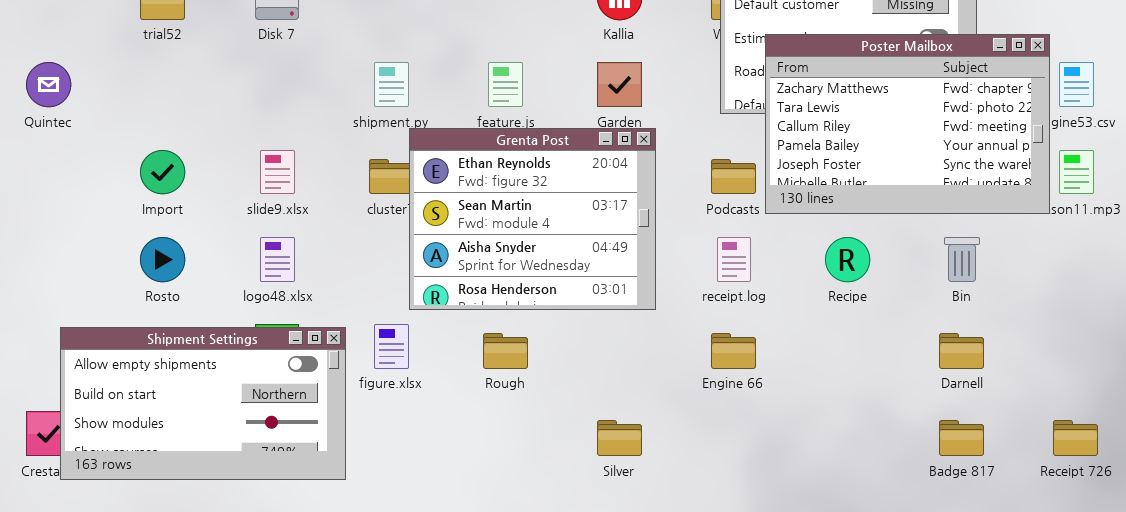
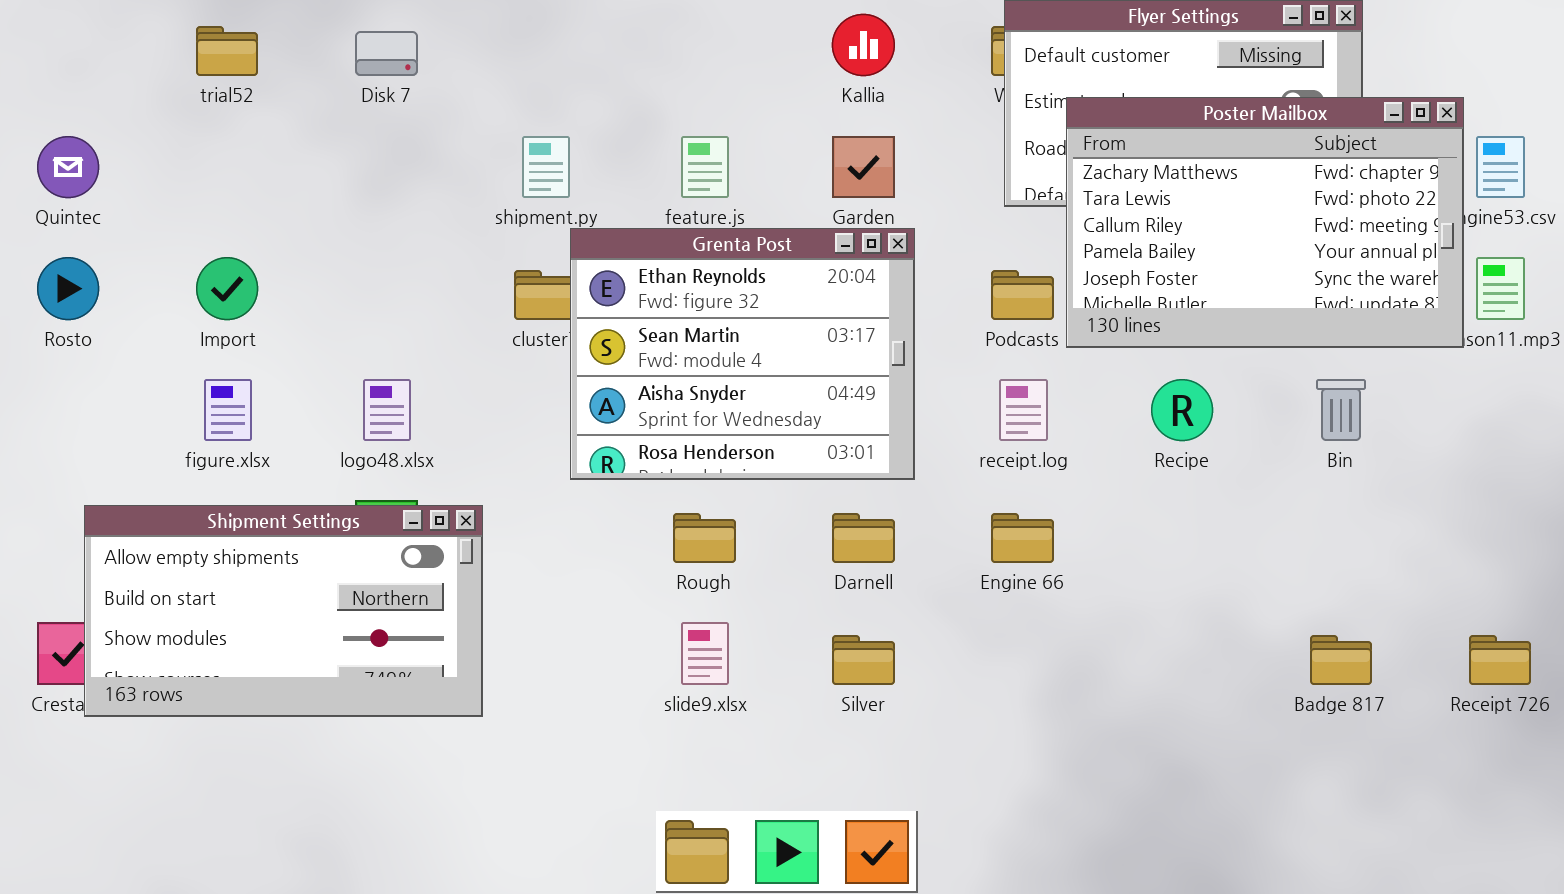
slide9.xlsx: [260,150,295,194] -> [681,622,729,685], moved
Rosto: [140,237,185,282] -> [37,257,99,320], moved
figure.xlsx: [374,324,409,369] -> [204,379,252,441], moved
Darnell: [939,333,984,369] -> [832,513,895,563], moved

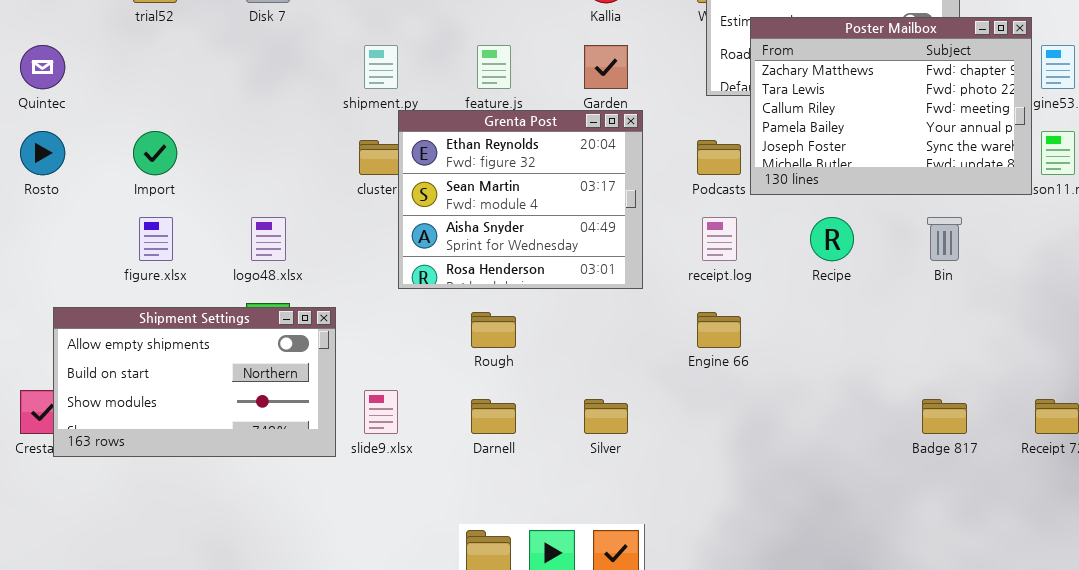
Darnell: [832,513,895,563] -> [471,399,516,434], moved
slide9.xlsx: [681,622,729,685] -> [364,390,398,434], moved

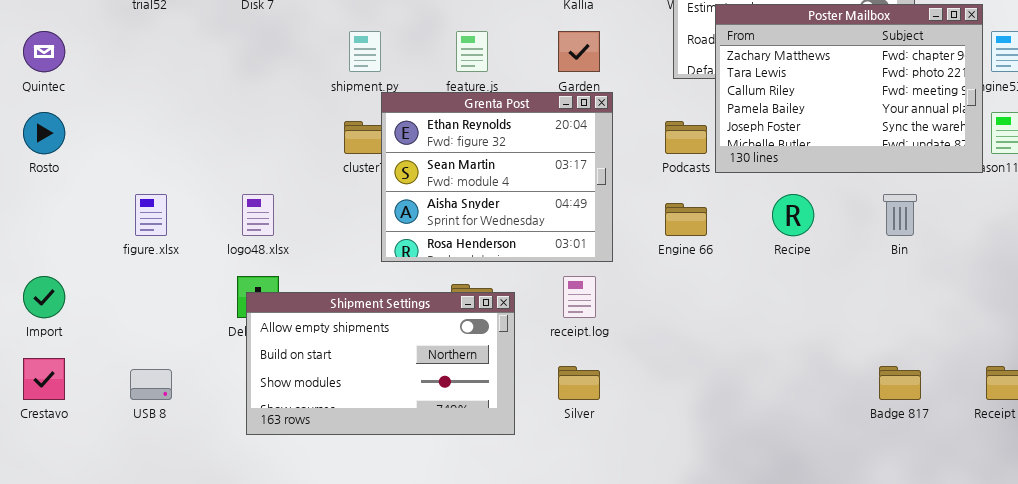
Import: [133,131,177,175] -> [23,276,65,318], moved
receipt.log: [702,217,737,261] -> [563,276,596,318], moved
Shipment Settings: [53,307,336,457] -> [246,292,515,435], moved
Engine 66: [697,312,741,348] -> [665,203,707,236], moved

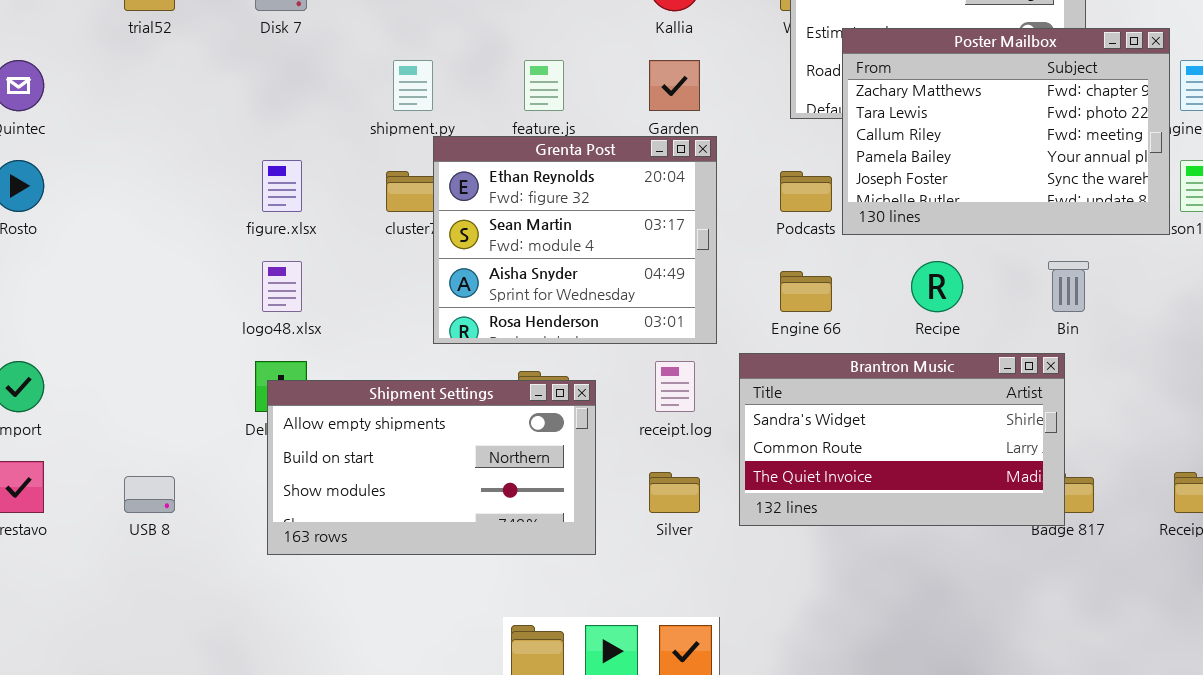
figure.xlsx: [135,194,167,236] -> [262,160,302,212], moved
Brantron Music: none -> [739,353,1065,526], opened

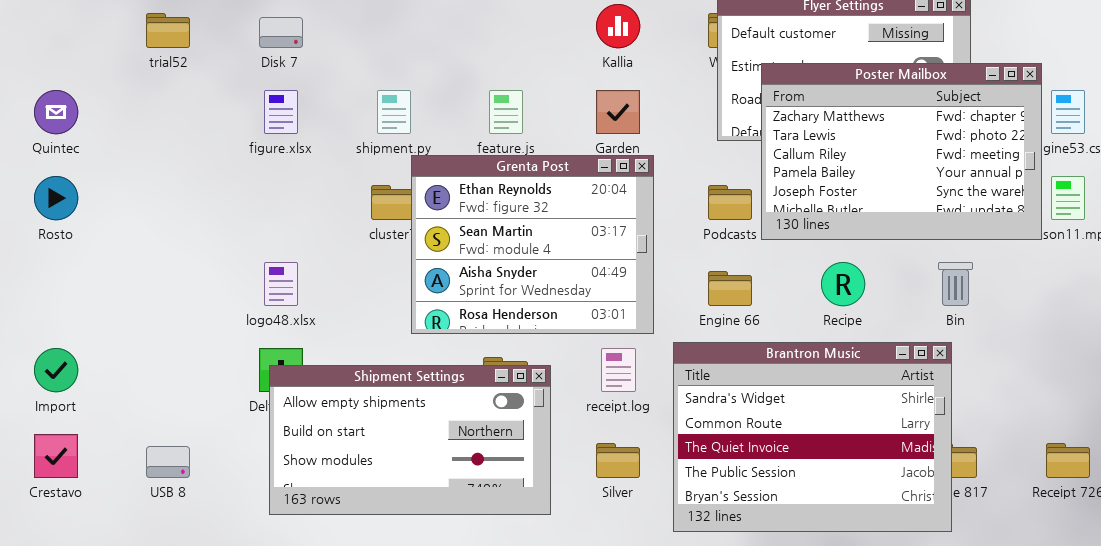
figure.xlsx: [262,160,302,212] -> [264,90,298,134], moved
Brantron Music: [739,353,1065,526] -> [673,342,952,532], resized

